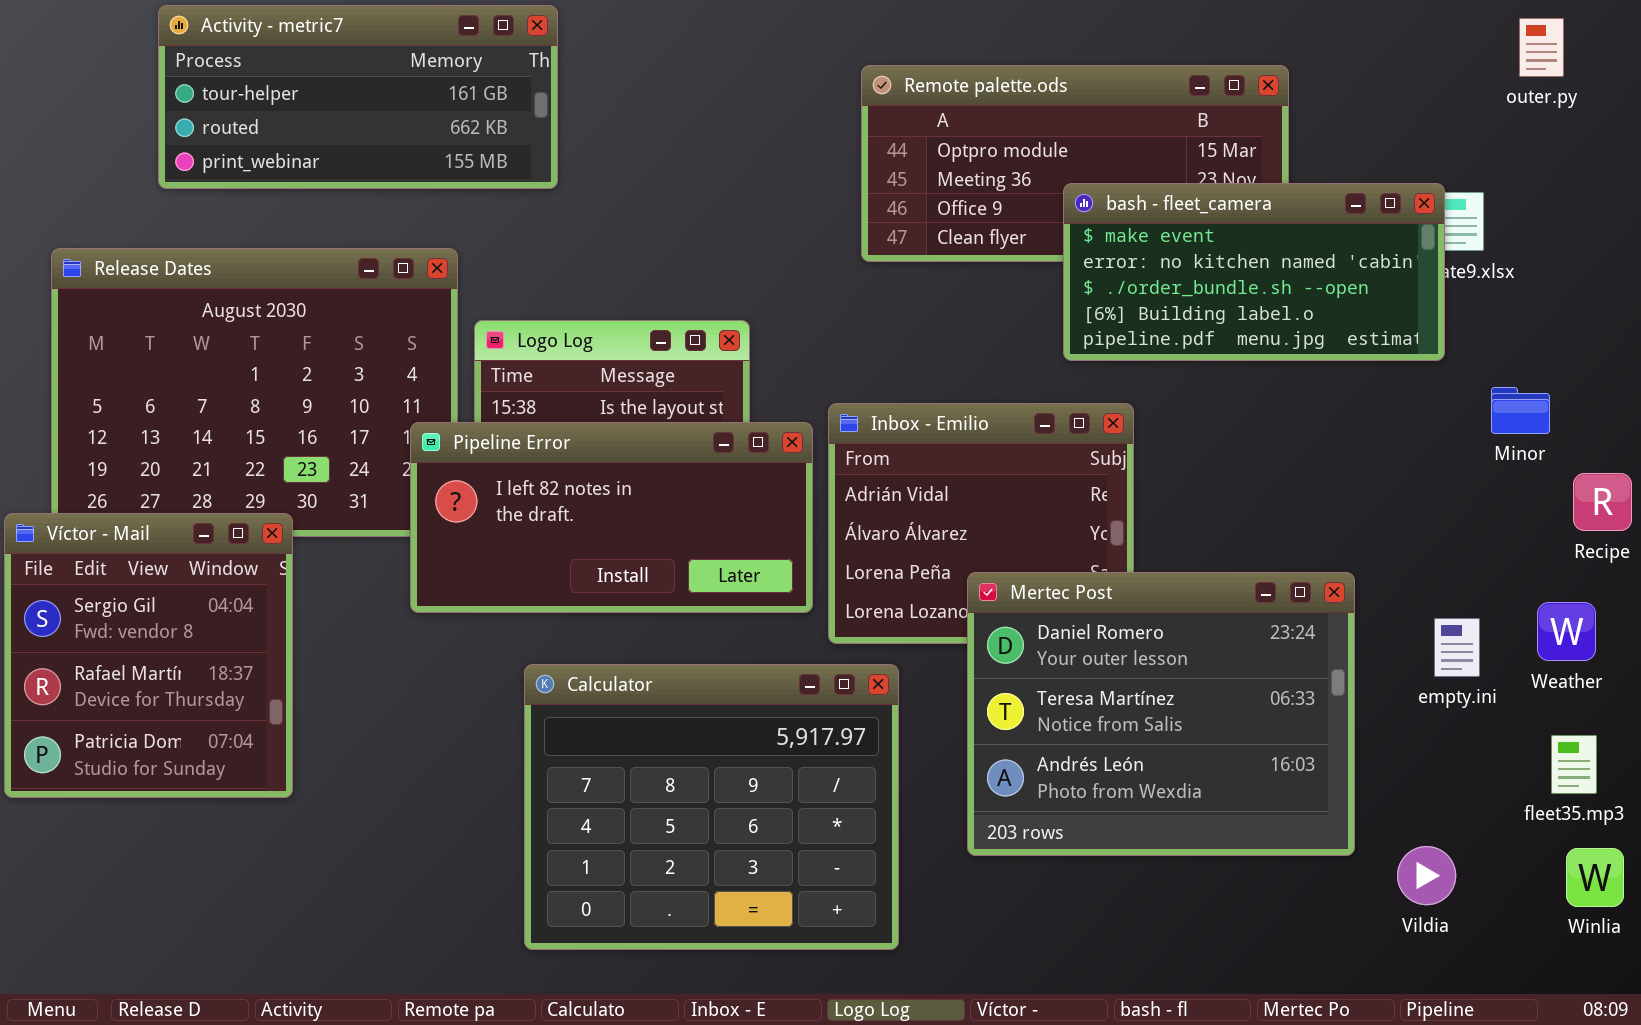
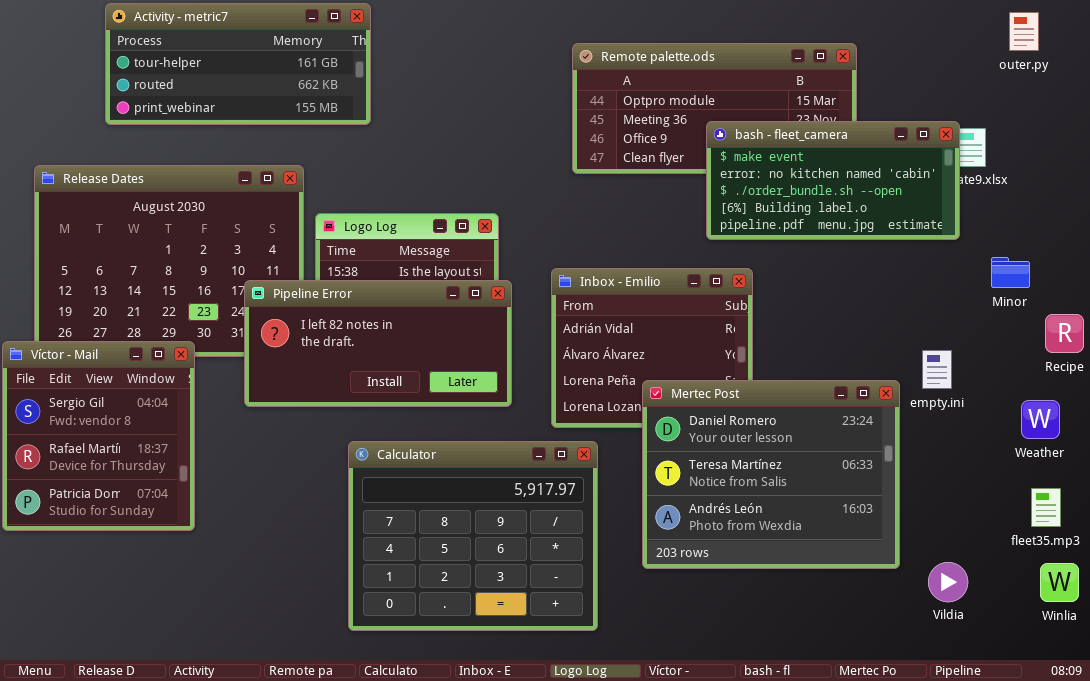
Pipeline Error: [410,422,813,613] -> [244,280,512,407], moved
empty.ini: [1434,618,1480,677] -> [922,350,952,389], moved

